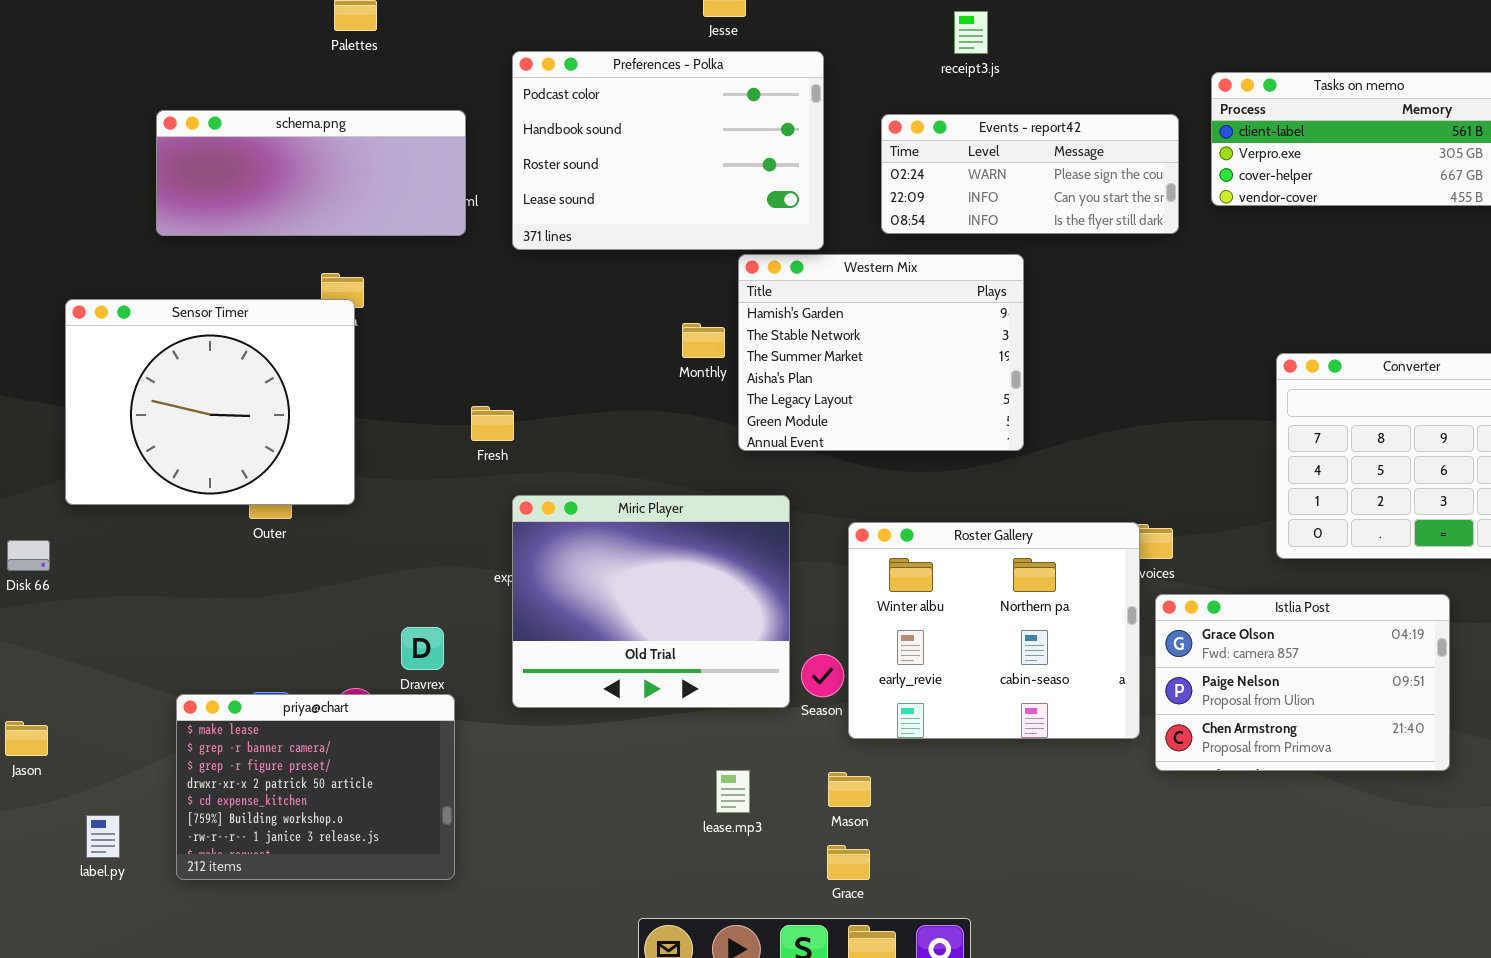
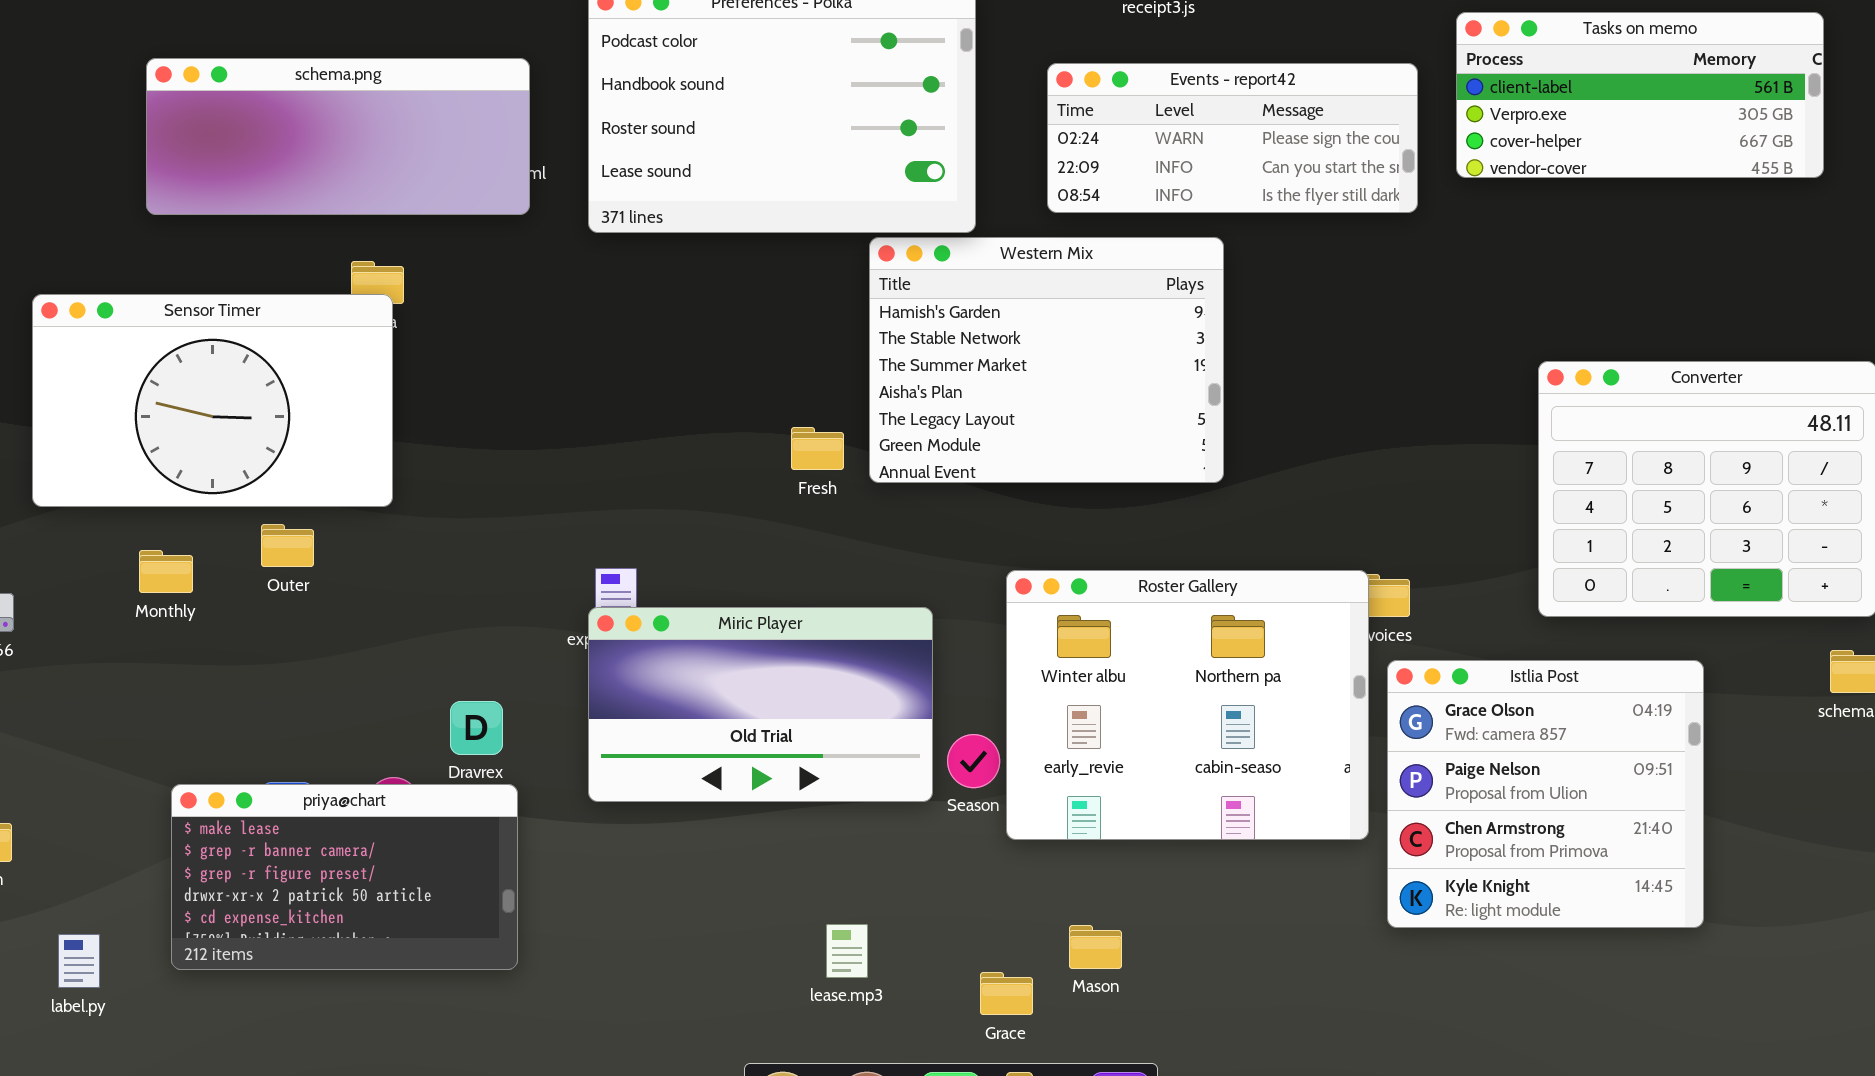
Sensor Timer: [65,299,355,505] -> [32,294,393,507], resized
Monthly: [682,323,725,358] -> [139,550,193,593], moved
Fresh: [471,406,514,441] -> [791,427,844,470], moved
Miric Player: [512,495,790,708] -> [588,607,933,802], resized
Istlia Post: [1155,594,1450,771] -> [1387,660,1704,928], resized
priya@chart: [176,694,455,880] -> [171,784,518,970], resized
lease.mp3: [716,770,750,813] -> [826,924,868,978], moved
Mason: [828,772,871,807] -> [1069,925,1122,969], moved

